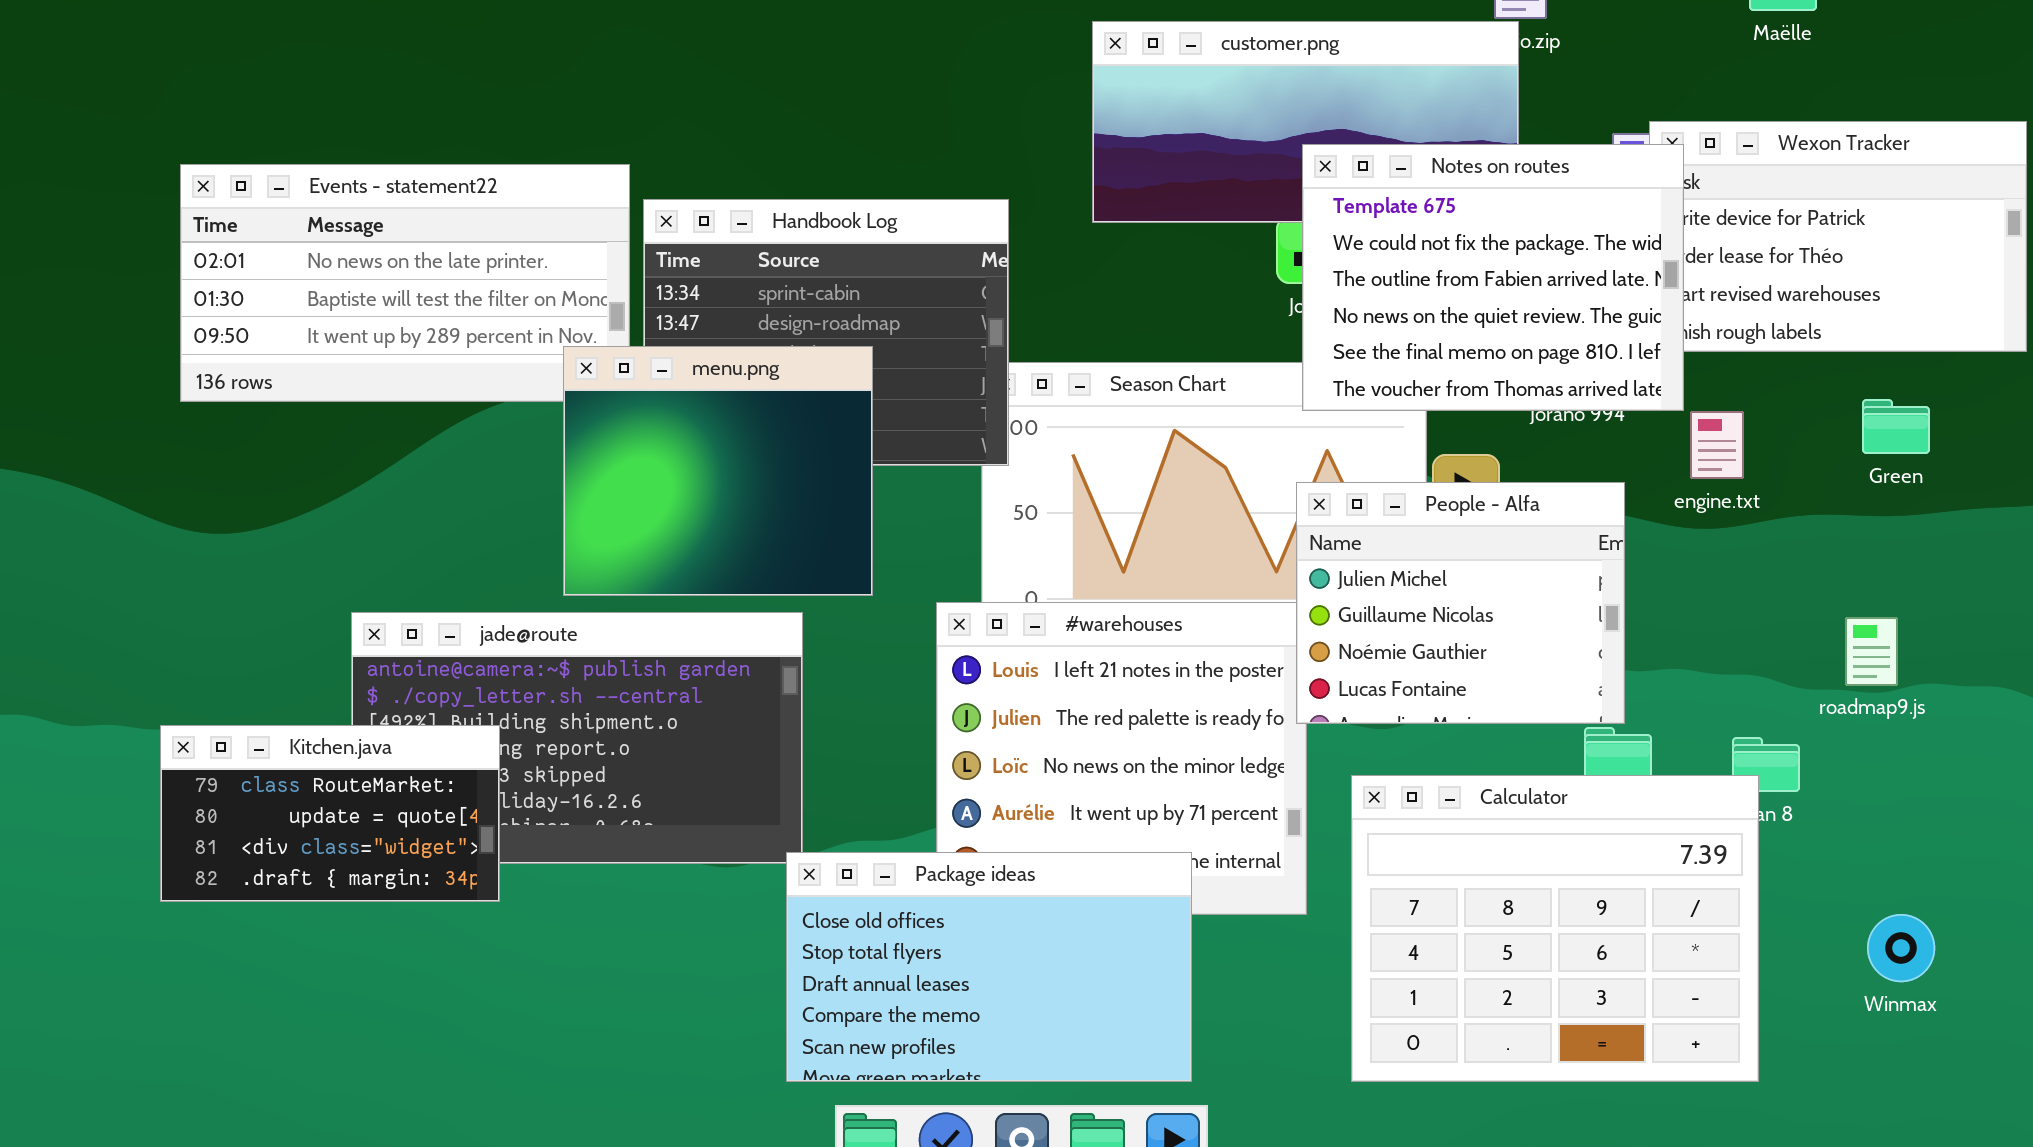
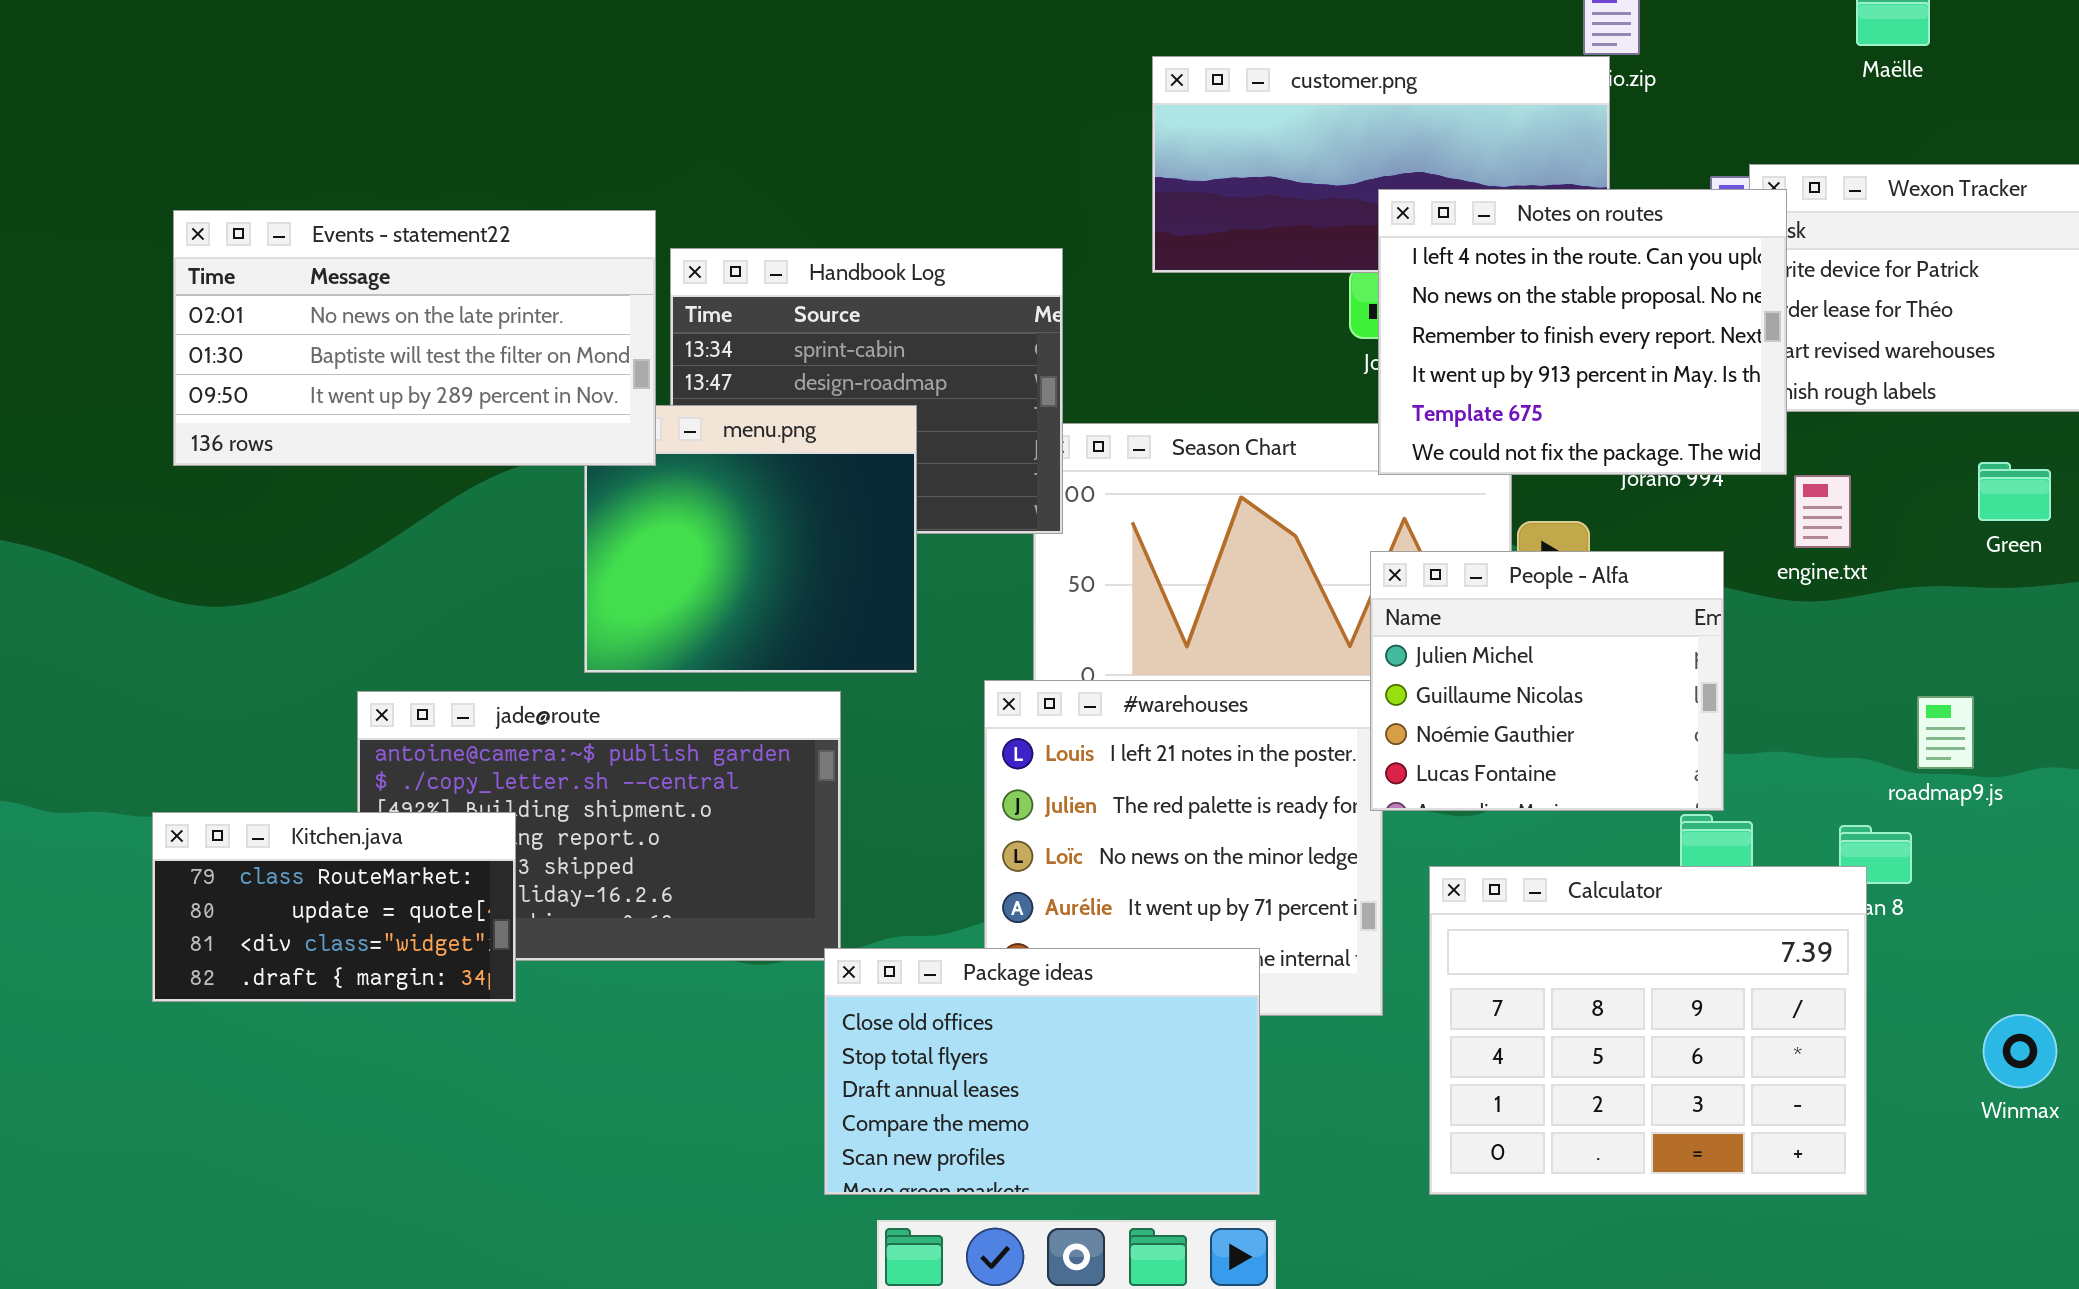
Notes on routes: [1302,144,1684,411] -> [1378,189,1787,475], scrolled up 4 rows
Events - statement22: [180,164,630,402] -> [173,210,656,466], raised
roadmap9.js: [1845,617,1898,686] -> [1917,696,1974,769], moved

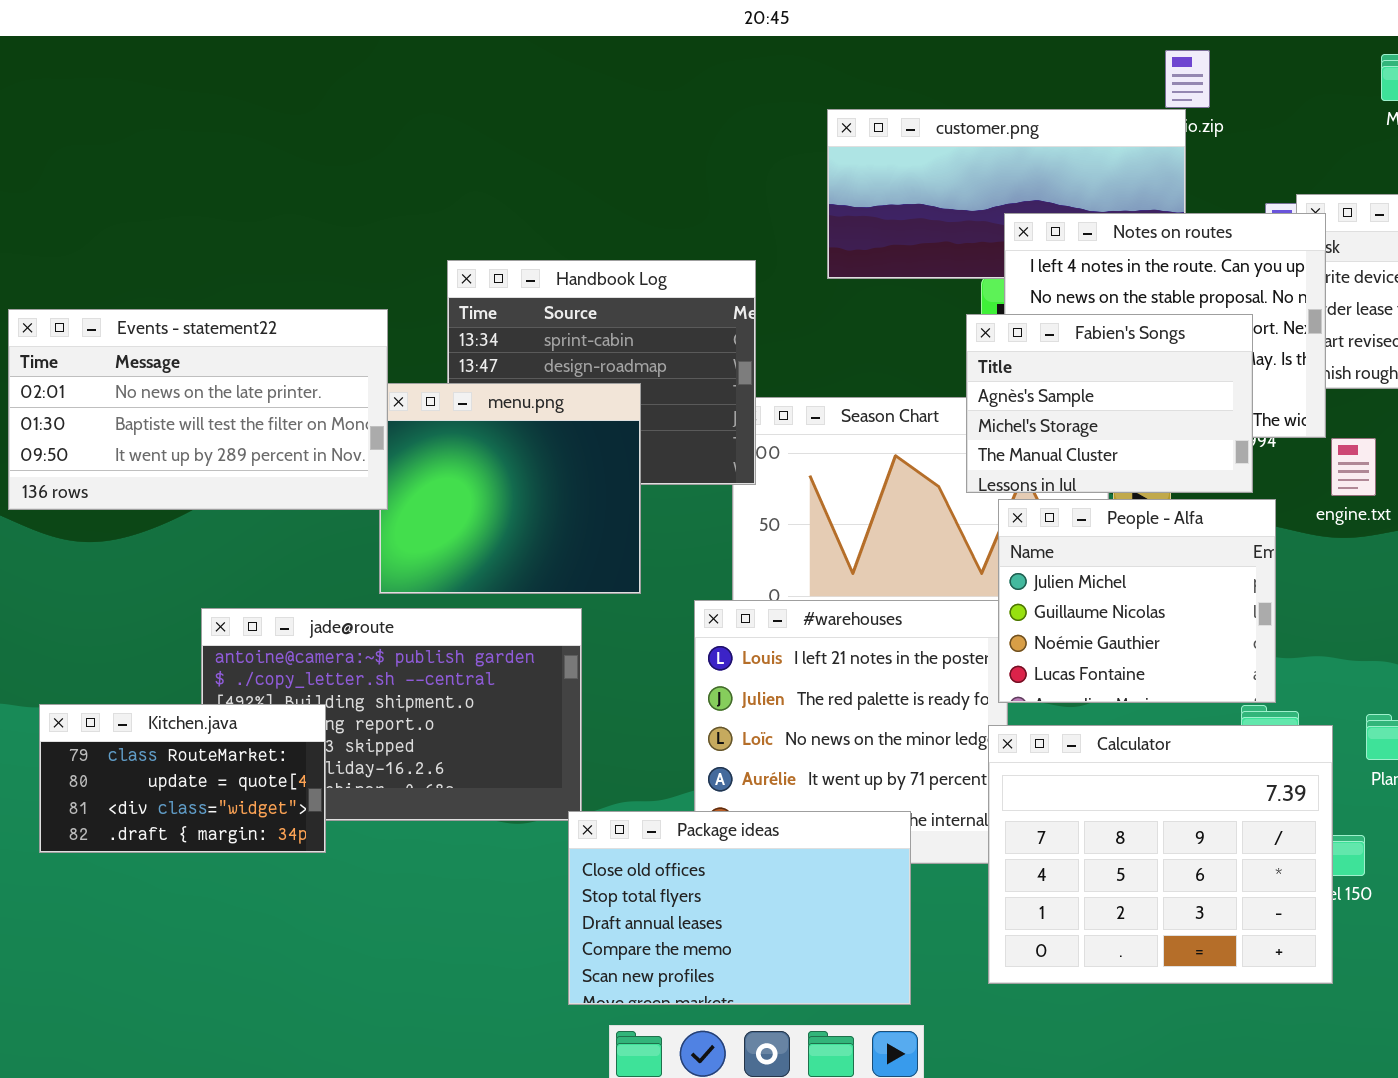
Events - statement22: [173,210,656,466] -> [8,309,388,510], moved
Fabien's Songs: none -> [966,314,1253,493], opened
Calculator: [1429,866,1867,1195] -> [988,725,1333,984], moved

